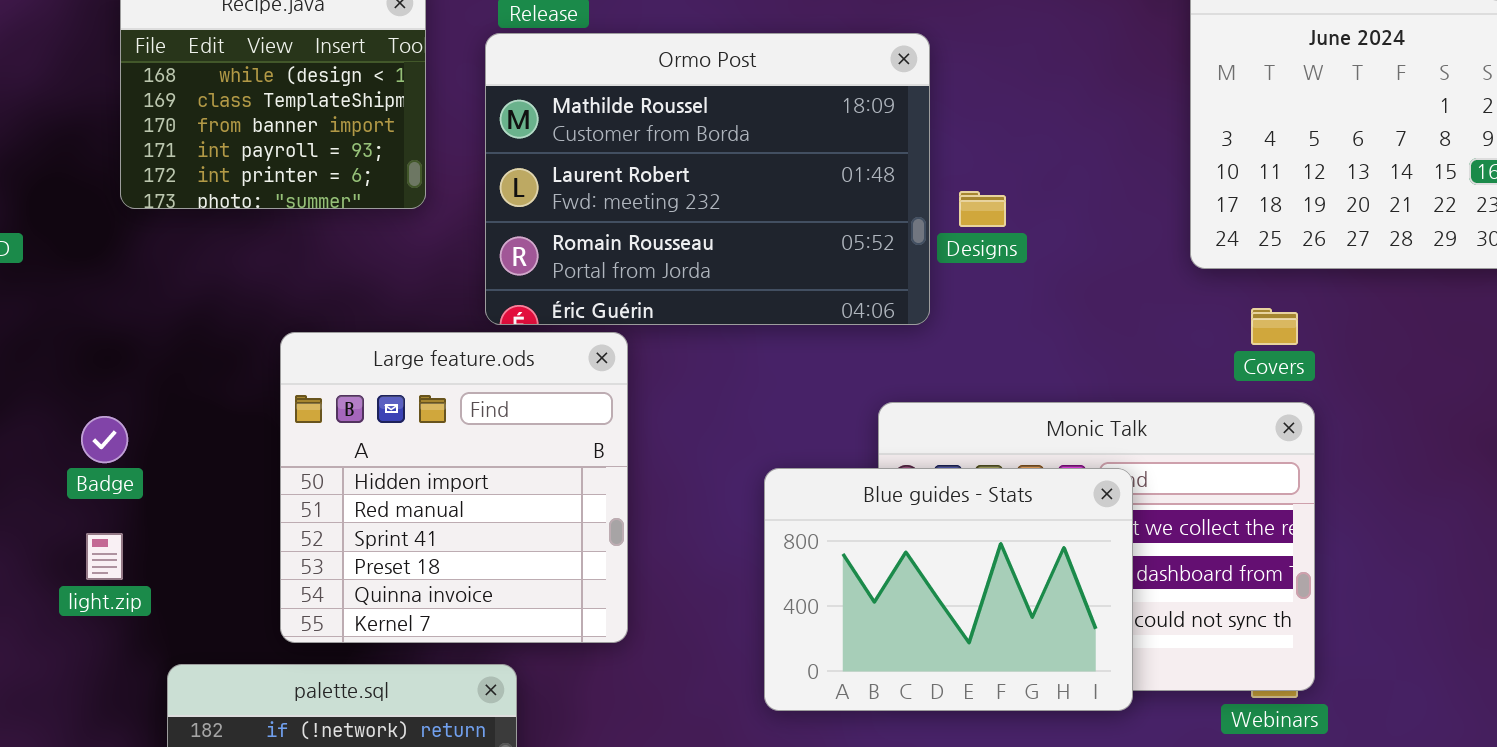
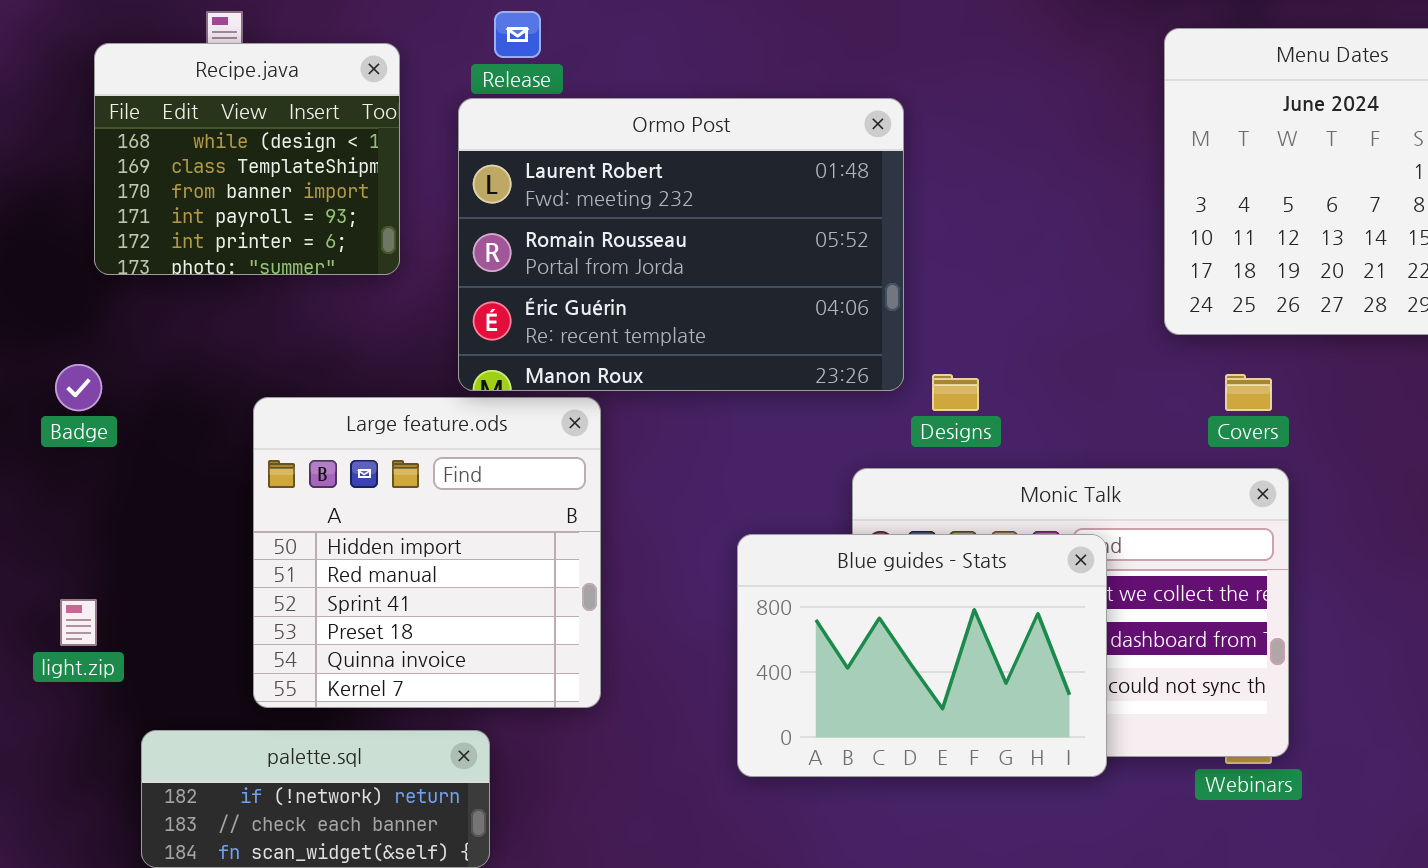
Ormo Post: [485,33,930,325] -> [458,98,904,391], scrolled down 1 row
Designs: [959,191,1006,227] -> [932,374,979,411], moved
Badge: [81,416,128,463] -> [55,364,102,411], moved

